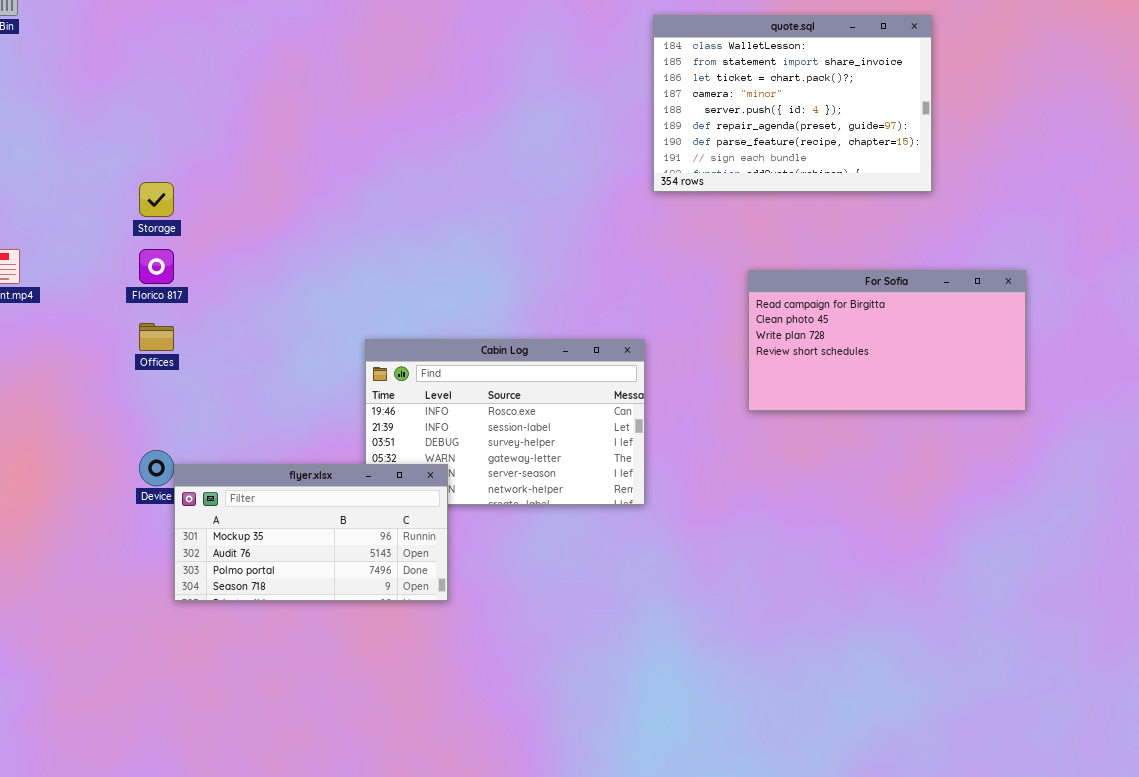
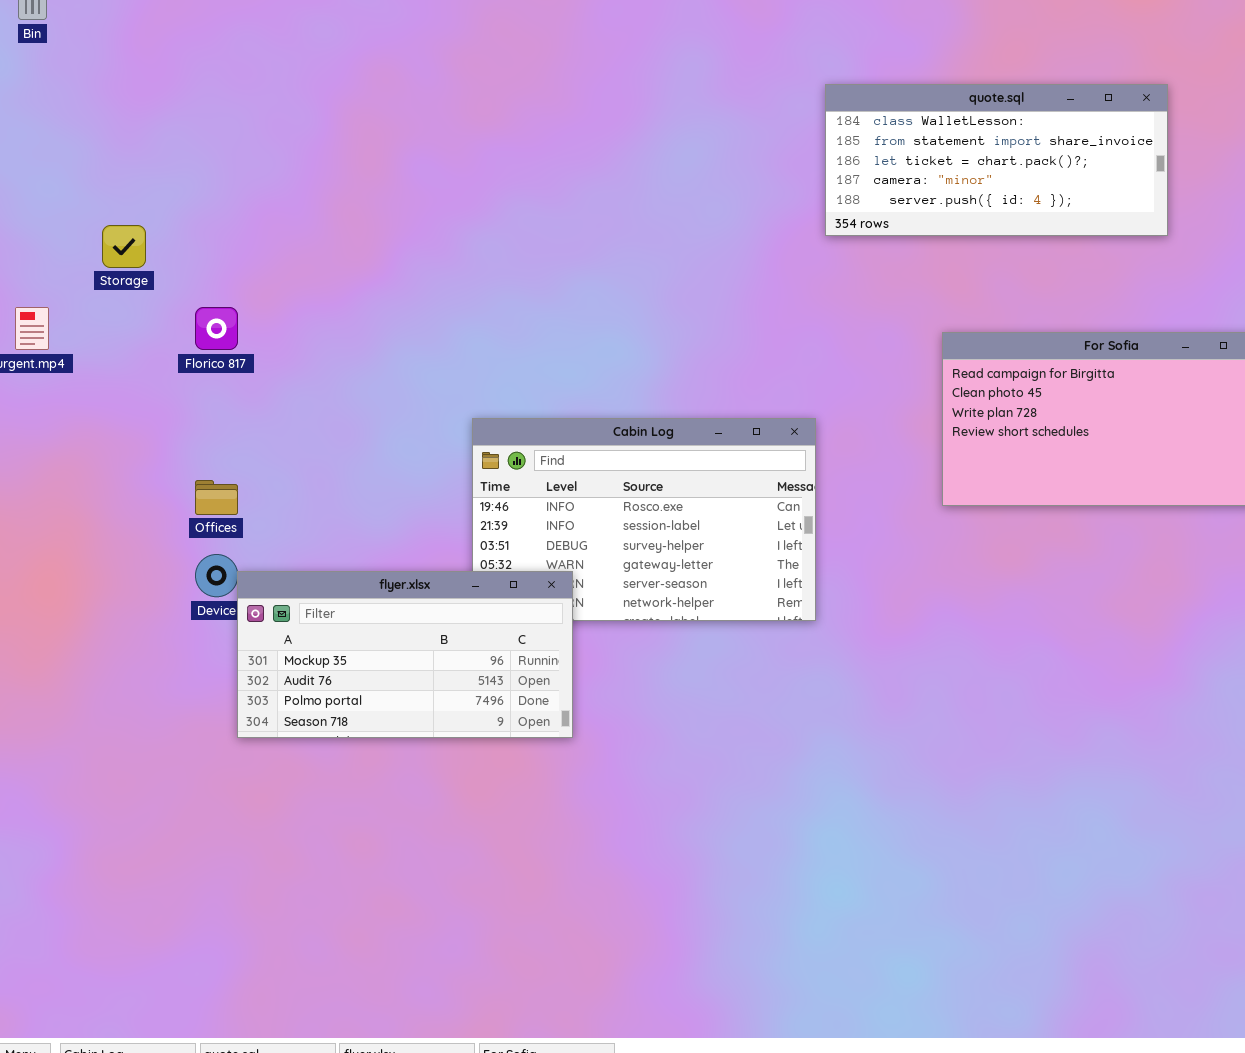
quote.sql: [653,15,932,192] -> [825,84,1168,236], resized
Storage: [139,182,174,217] -> [102,225,146,268], moved
Offices: [139,323,174,351] -> [195,480,238,515], moved

